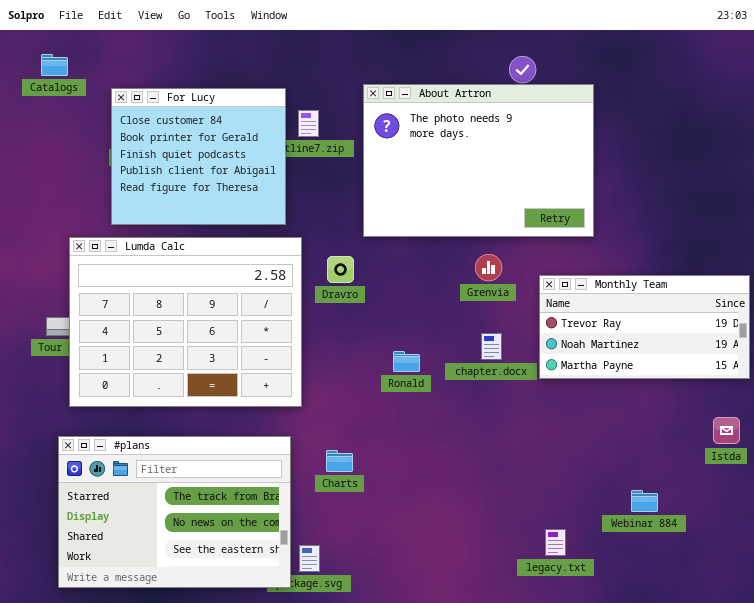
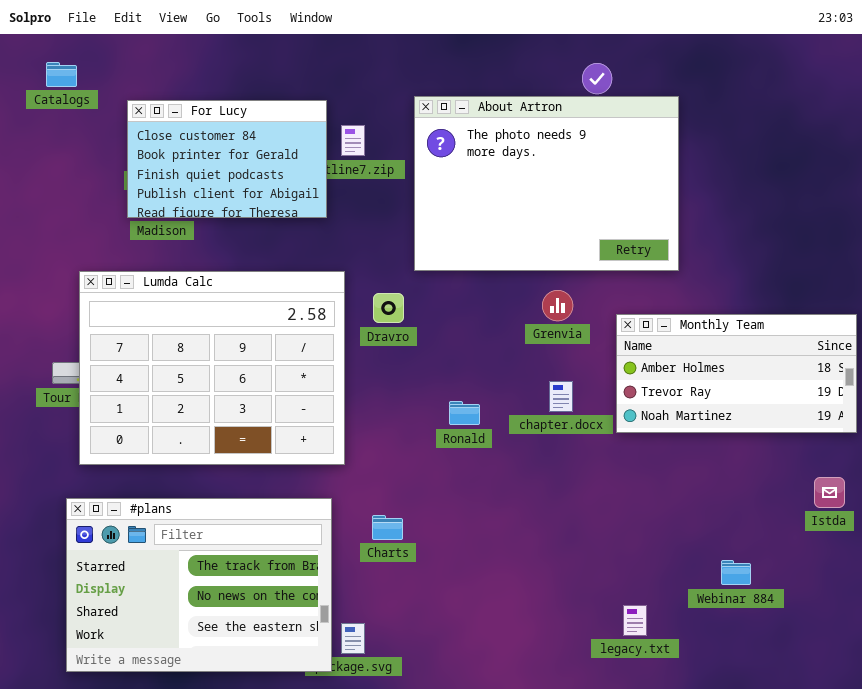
For Lucy: [111,88,286,225] -> [127,100,327,218], resized
Monthly Team: [539,275,750,379] -> [616,314,857,433], scrolled up 1 row

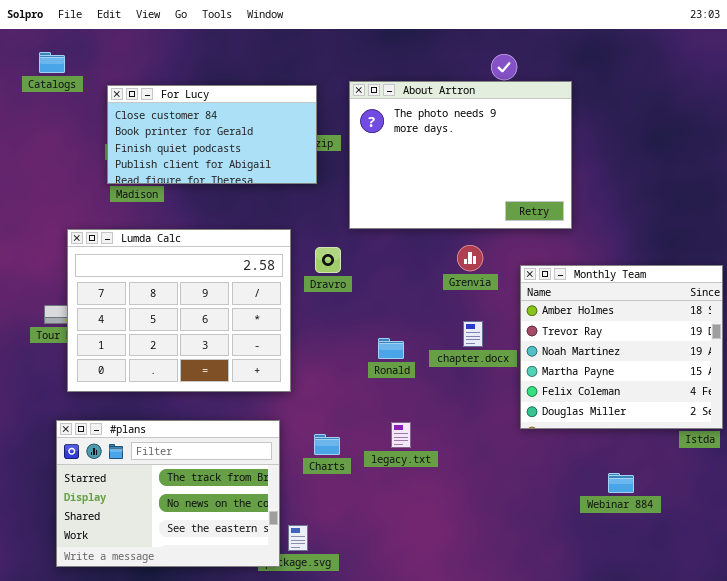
For Lucy: [127,100,327,218] -> [107,85,317,184], resized
Monthly Team: [616,314,857,433] -> [520,265,723,429], resized
legacy.txt: [623,605,647,636] -> [391,422,411,448], moved

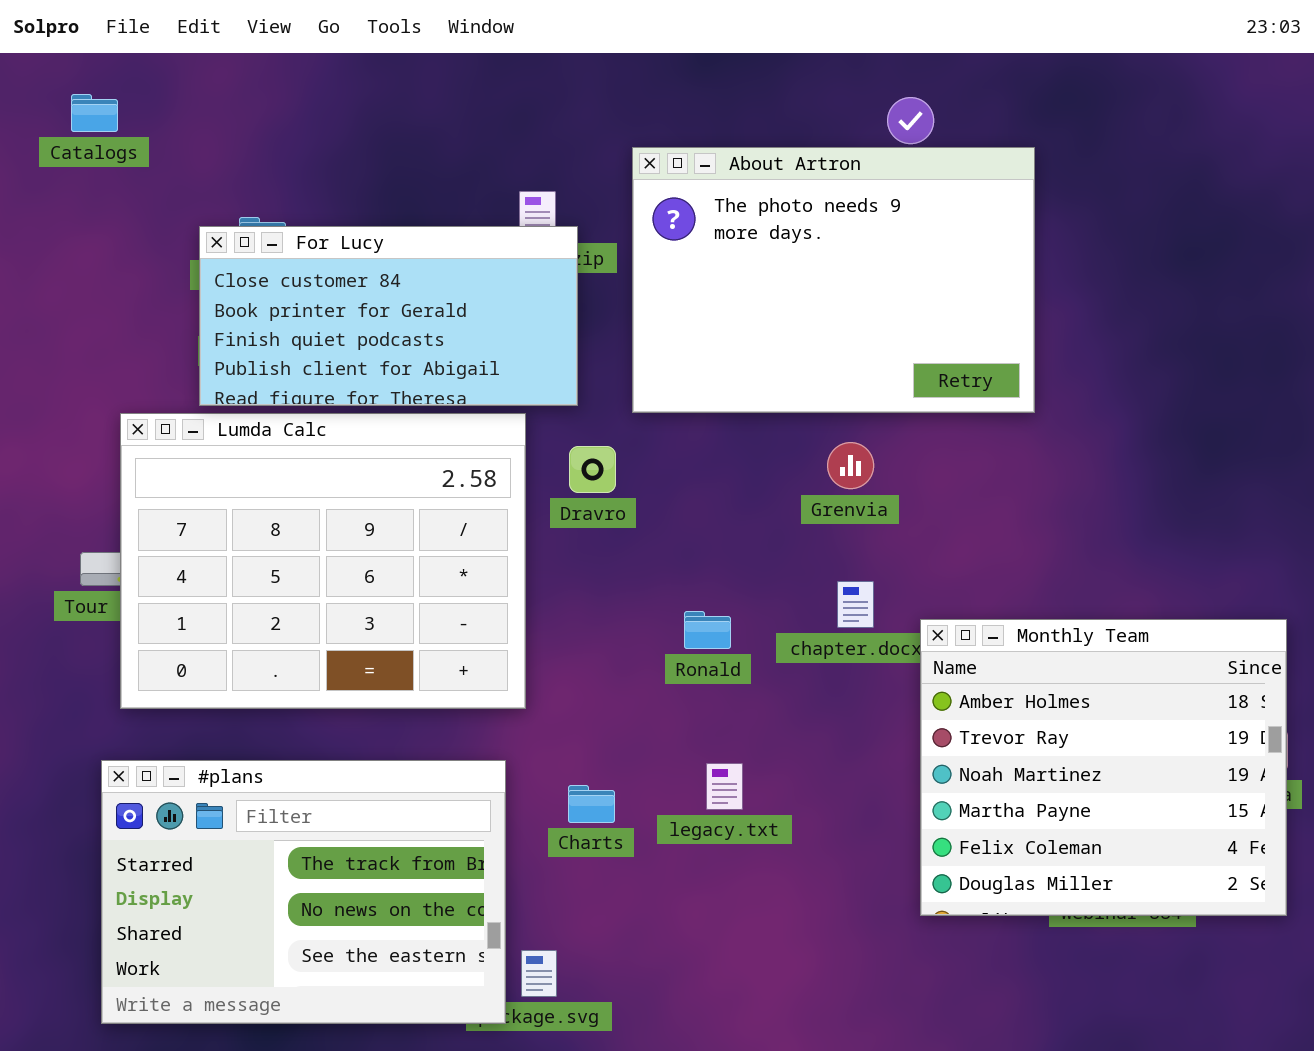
For Lucy: [107,85,317,184] -> [199,226,578,406], moved
Monthly Team: [520,265,723,429] -> [920,619,1287,916], moved

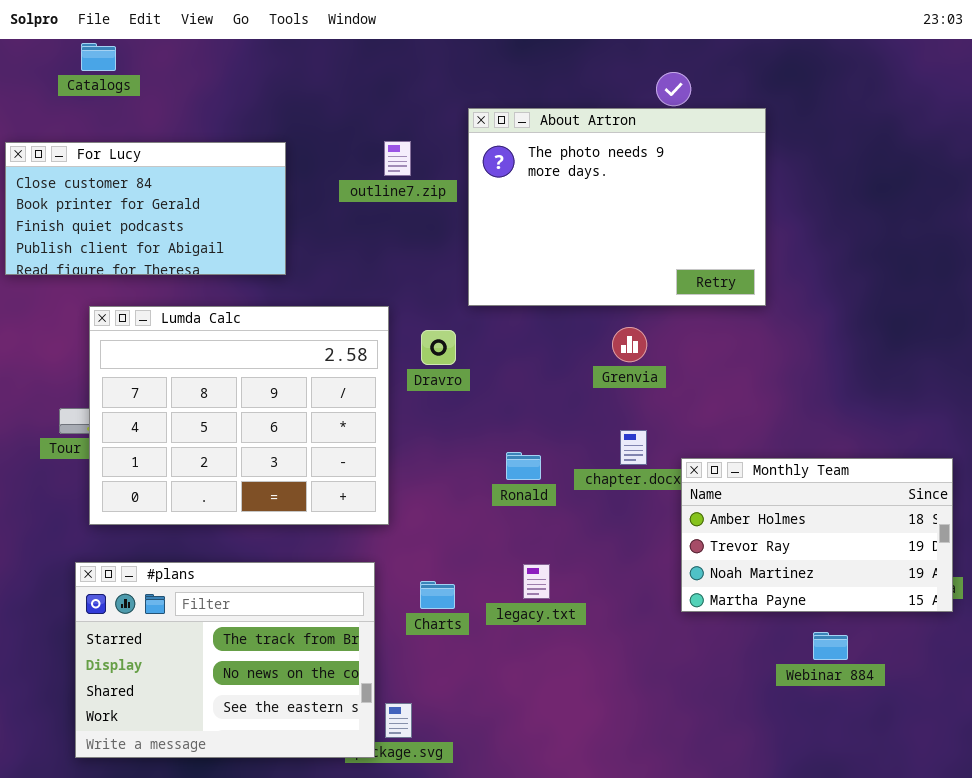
Catalogs: [71,94,118,132] -> [81,43,116,71], moved
For Lucy: [199,226,578,406] -> [5,142,286,275], moved
Monthly Team: [920,619,1287,916] -> [681,458,953,612], resized

